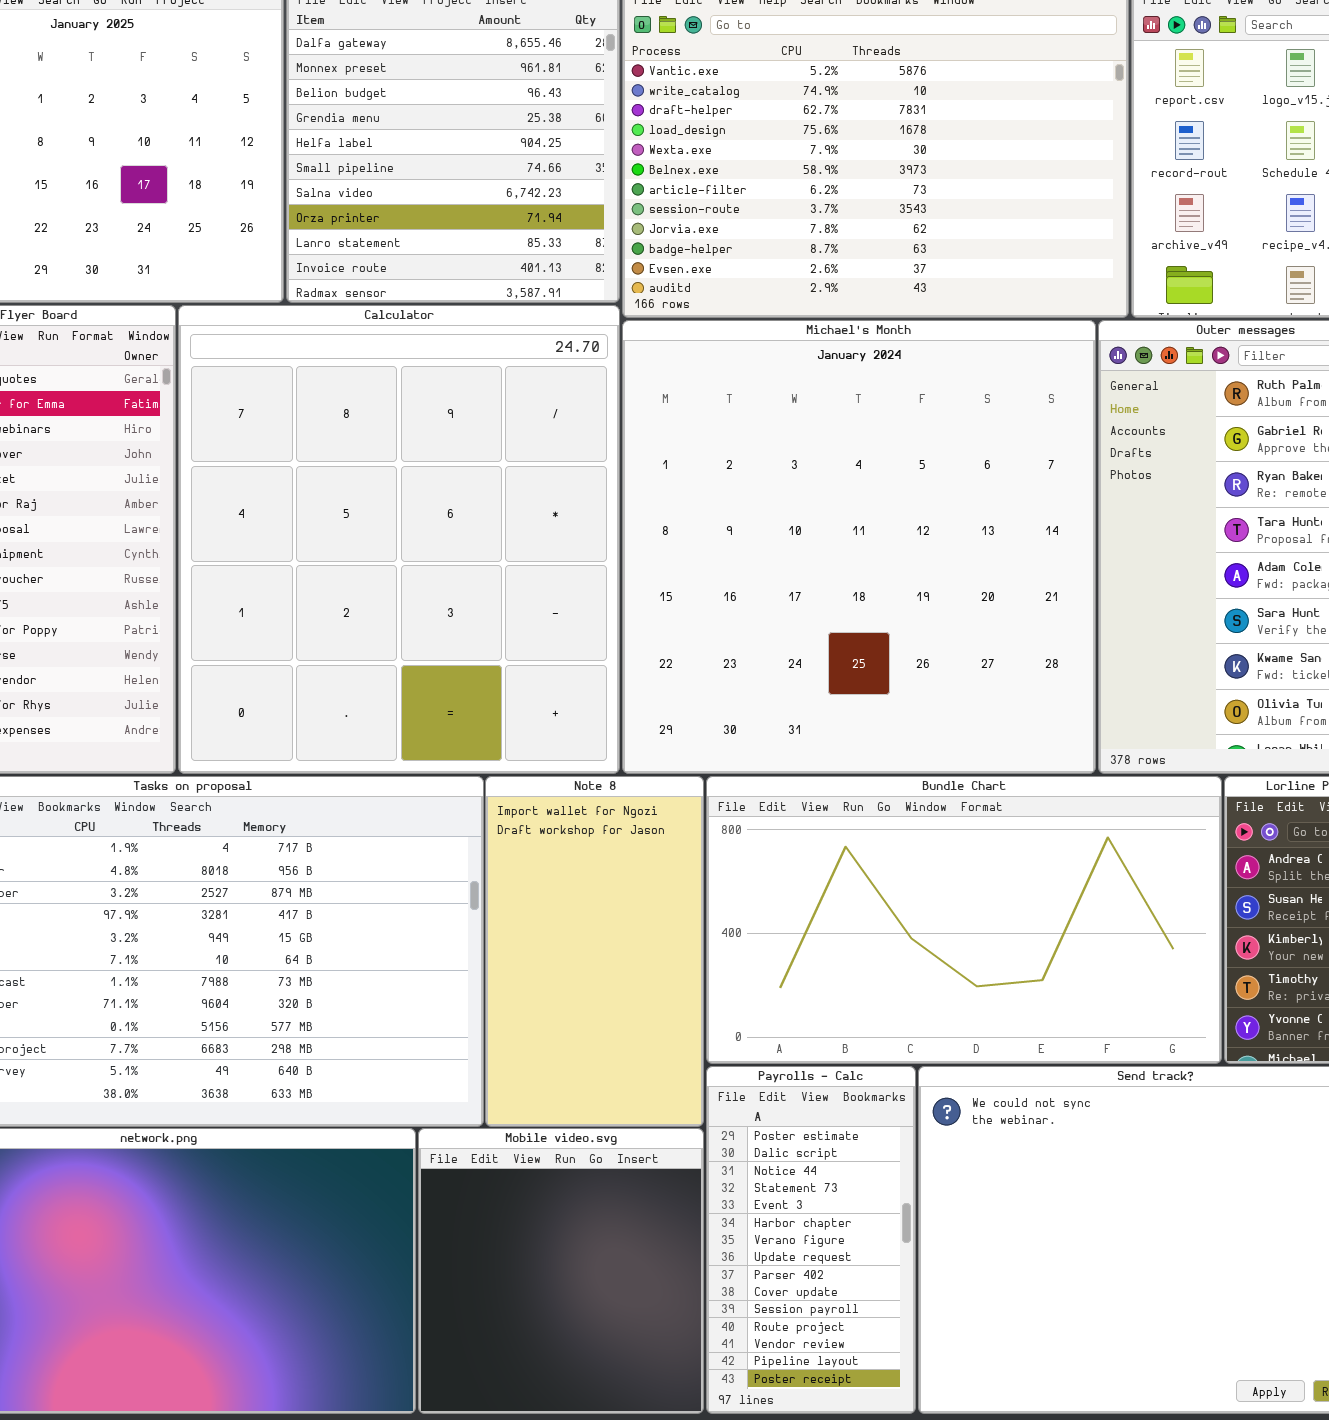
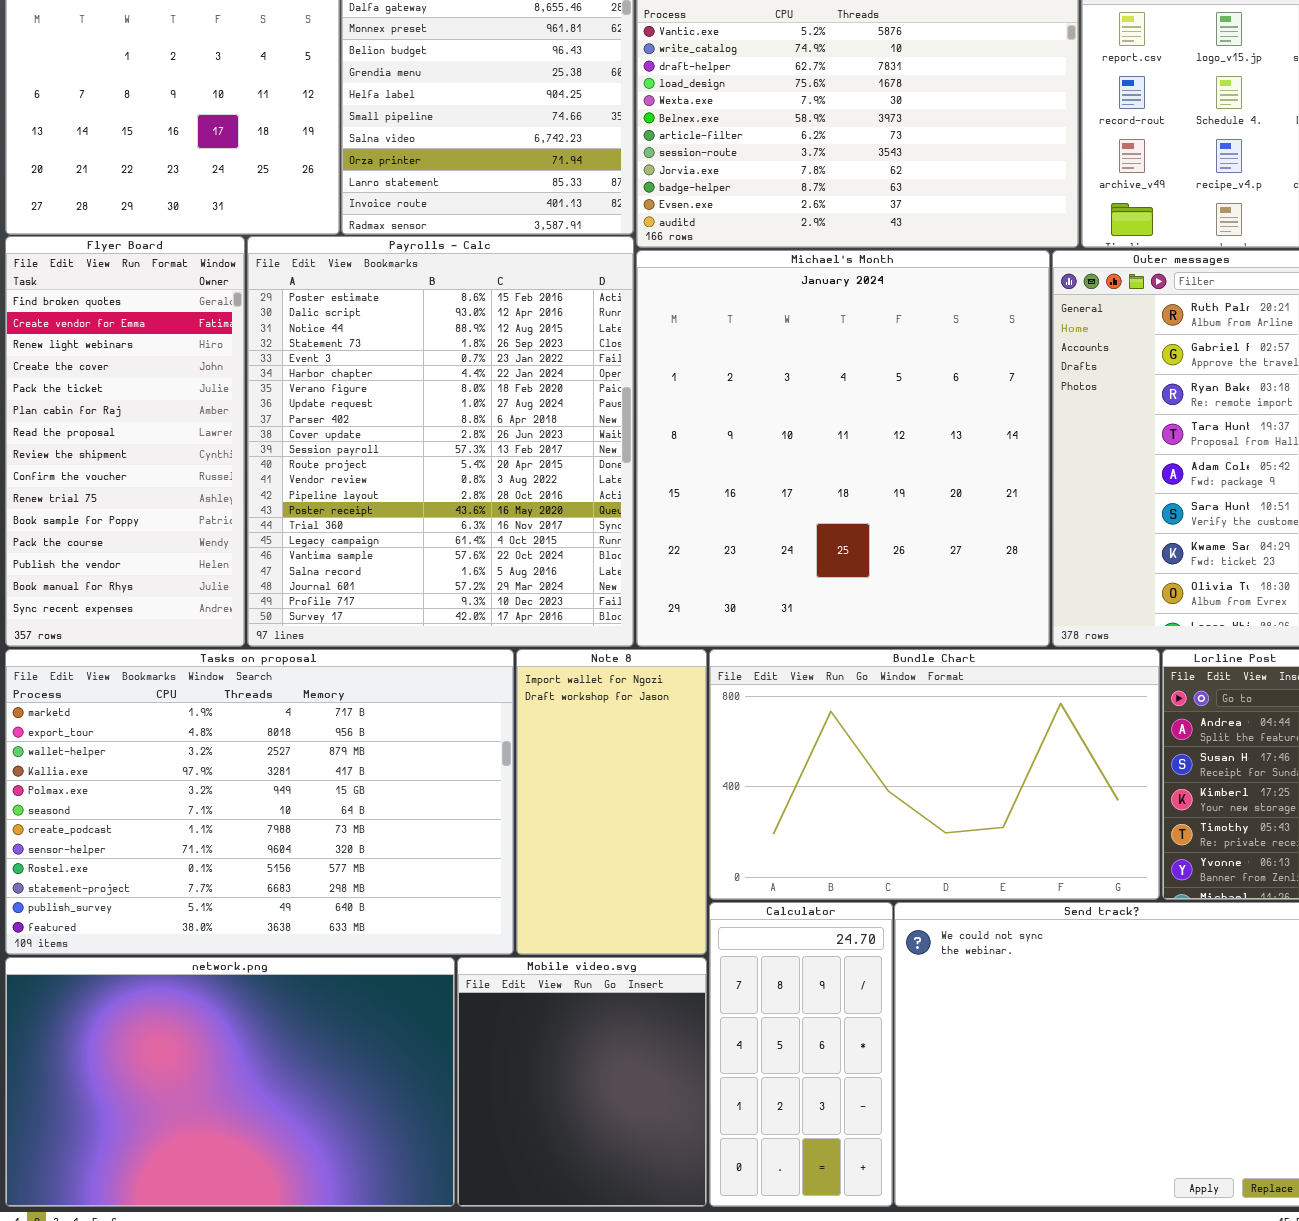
Calculator: [178,305,620,774] -> [709,902,893,1207], moved, resized
Payrolls - Calc: [706,1066,916,1414] -> [247,236,634,647], moved, resized

